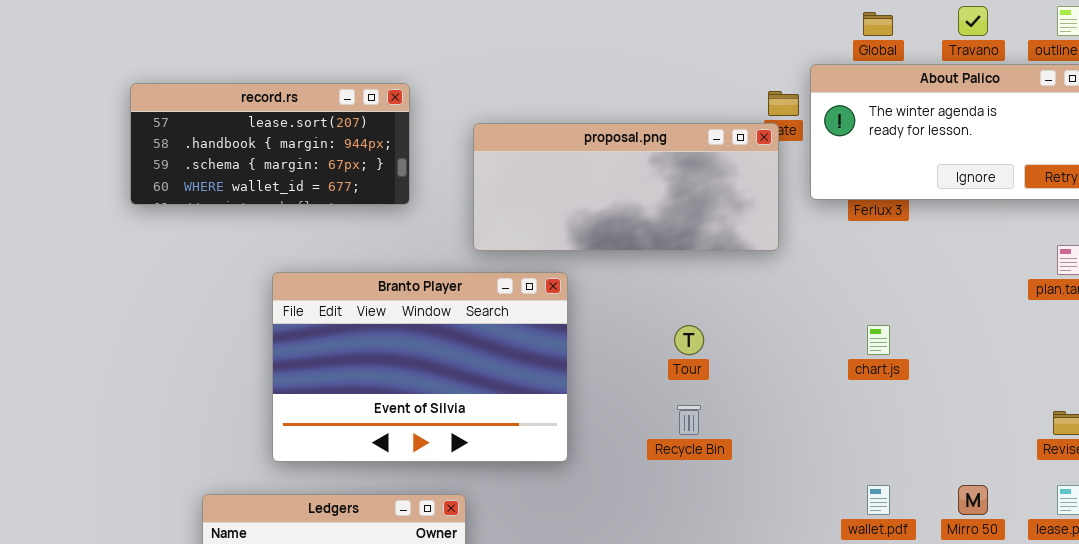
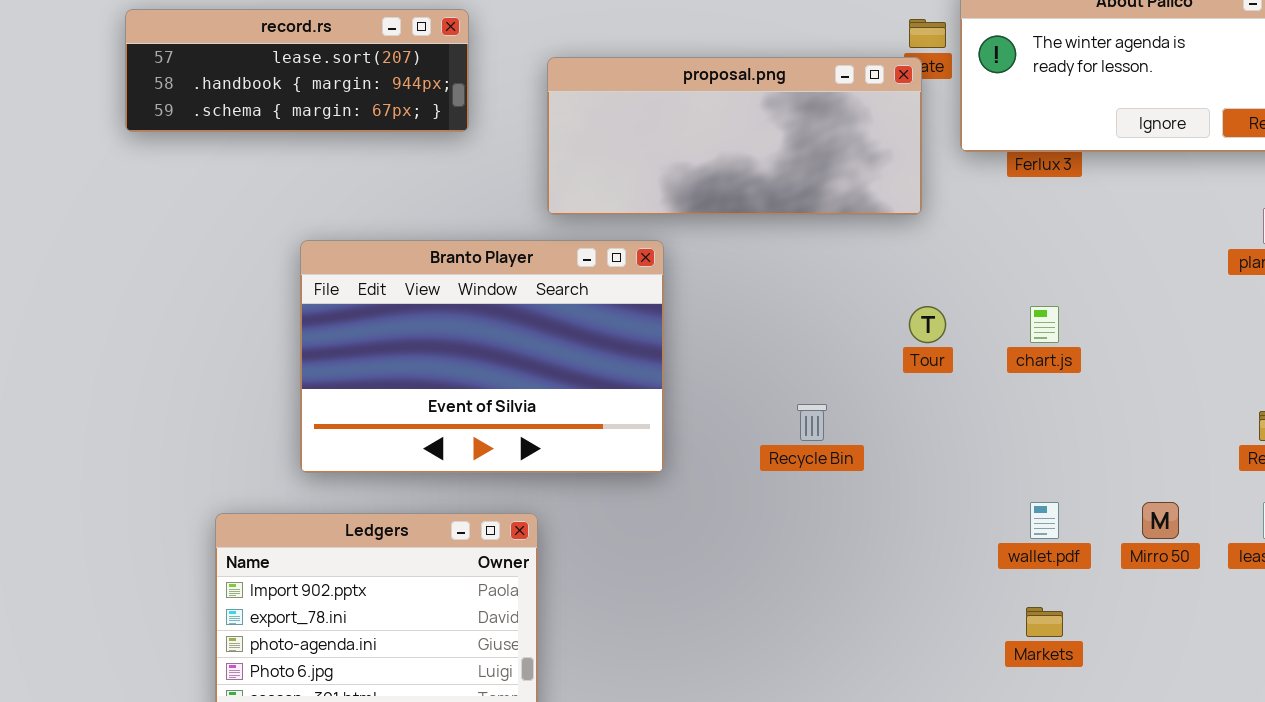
record.rs: [130,83,410,205] -> [125,9,469,132], resized
Tour: [674,325,704,355] -> [909,306,946,343], moved

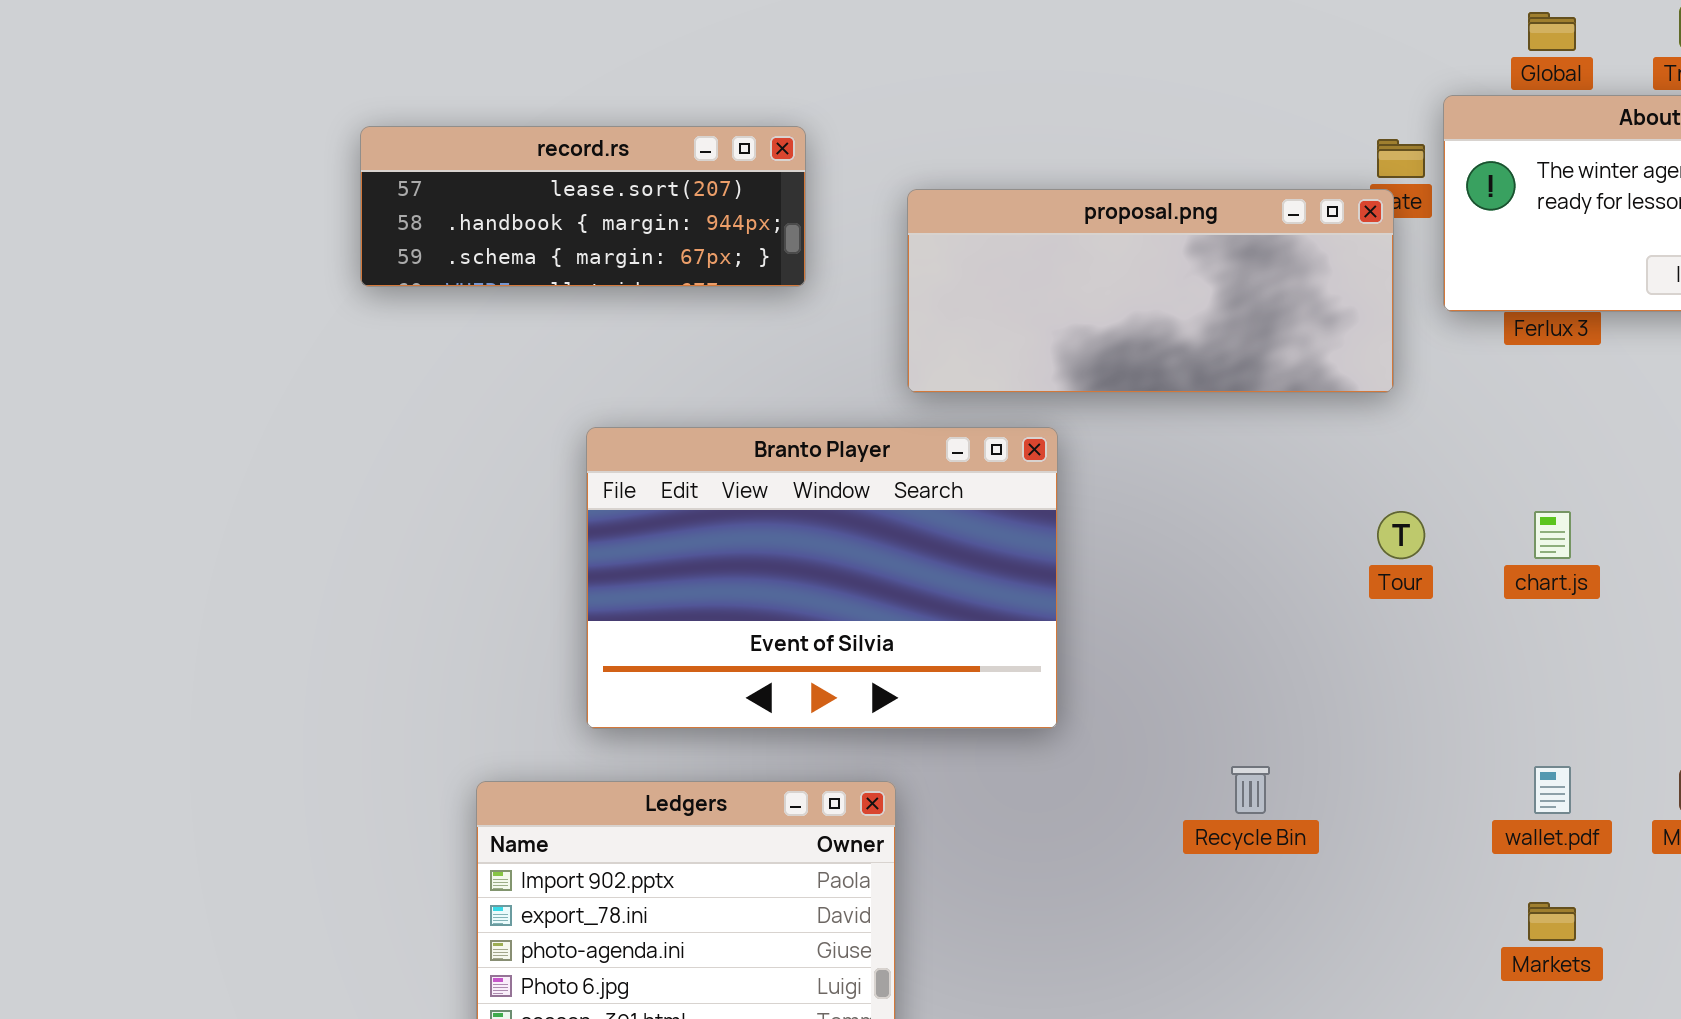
Recycle Bin: [797,404,827,441] -> [1231,766,1270,814], moved

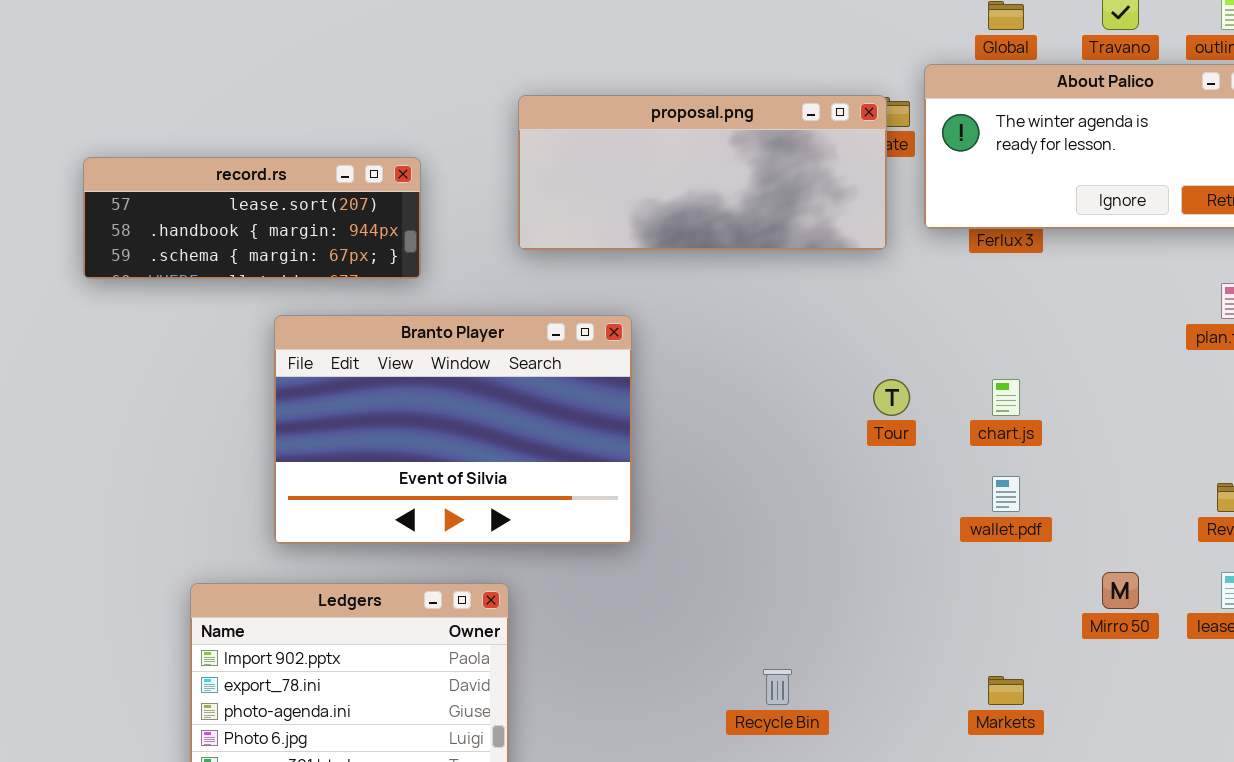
record.rs: [360,126,806,287] -> [83,157,421,279], moved
proposal.png: [907,189,1394,393] -> [518,95,887,250], moved
Recycle Bin: [1231,766,1270,814] -> [763,669,792,705], moved
wallet.pdf: [1534,766,1571,814] -> [992,476,1020,512], moved

